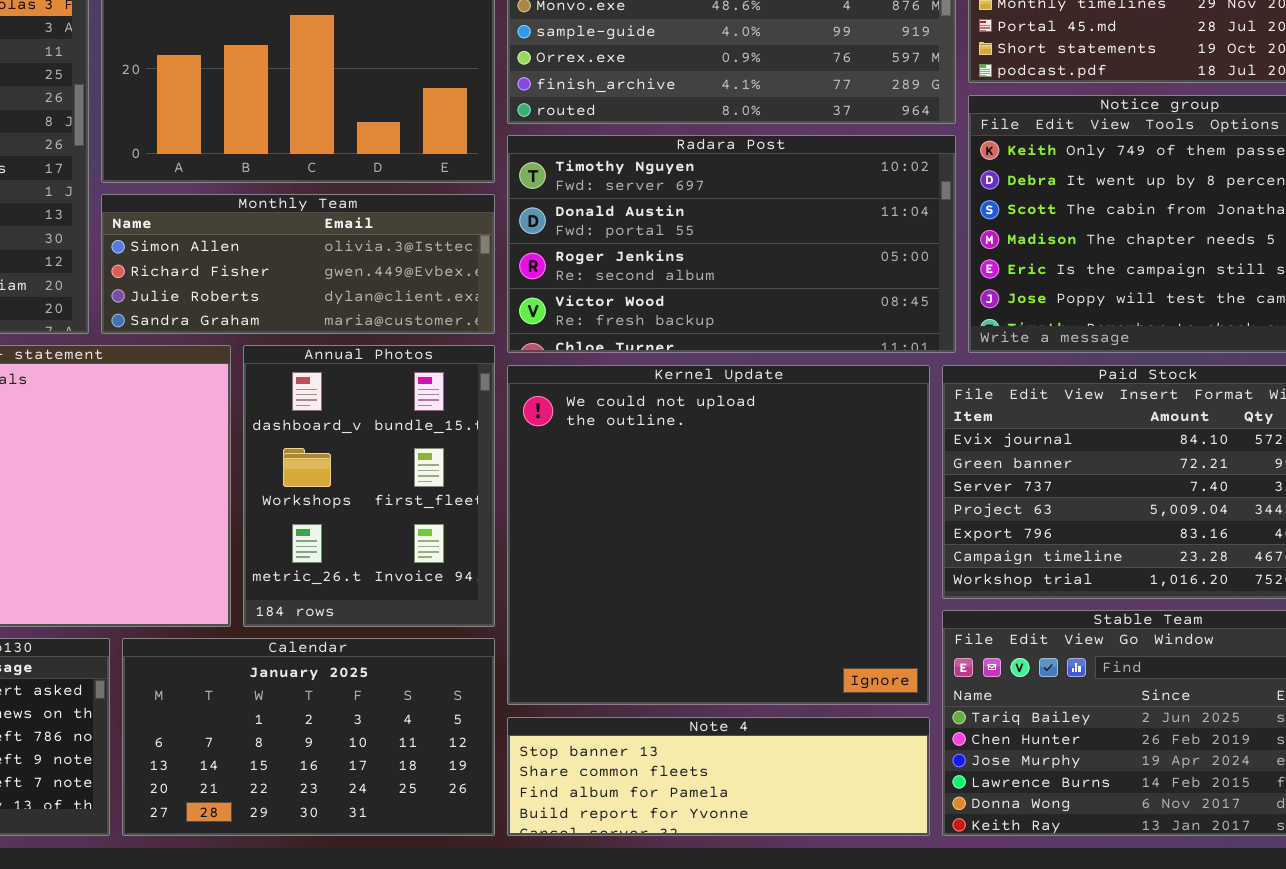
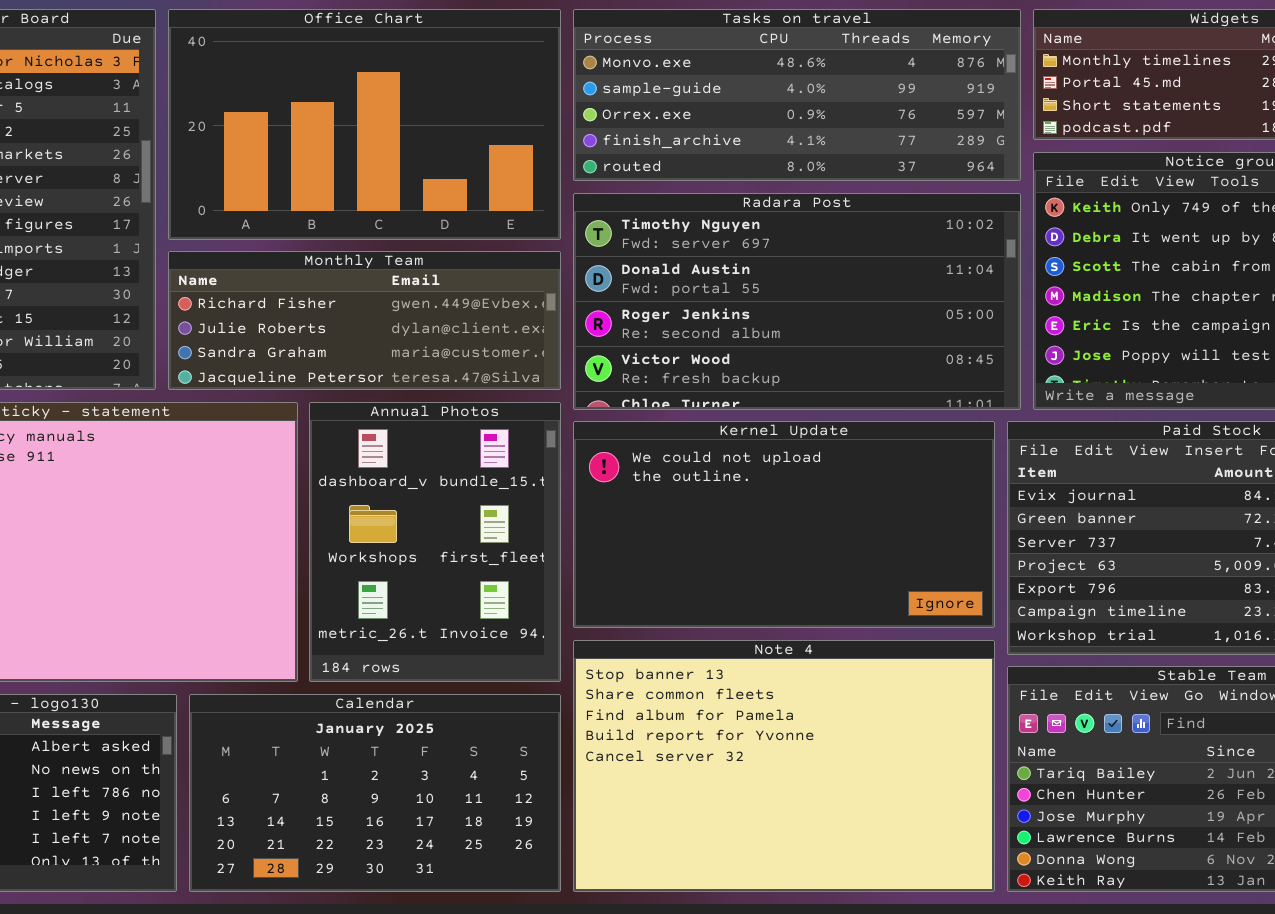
Monthly Team: [101,194,495,334] -> [168,251,561,390], scrolled down 1 row
Kernel Update: [507,365,930,705] -> [573,421,995,628], resized
Note 4: [507,717,930,836] -> [573,640,995,892], resized

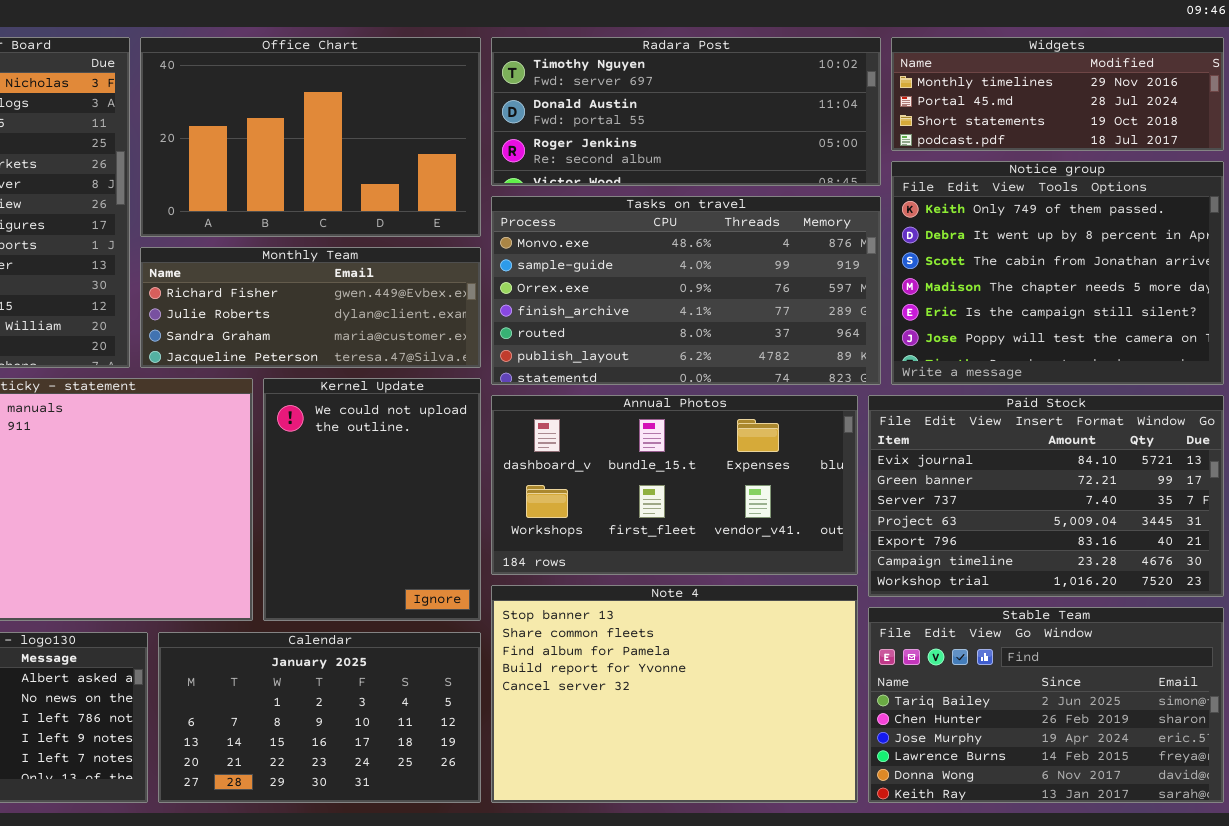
Tasks on travel: [573,9,1021,181] -> [491,196,881,385], moved, resized
Radara Post: [573,193,1021,410] -> [491,37,881,186], moved, resized
Annual Photos: [309,402,561,682] -> [491,395,858,575], moved, resized
Kernel Update: [573,421,995,628] -> [263,378,481,621], moved, resized

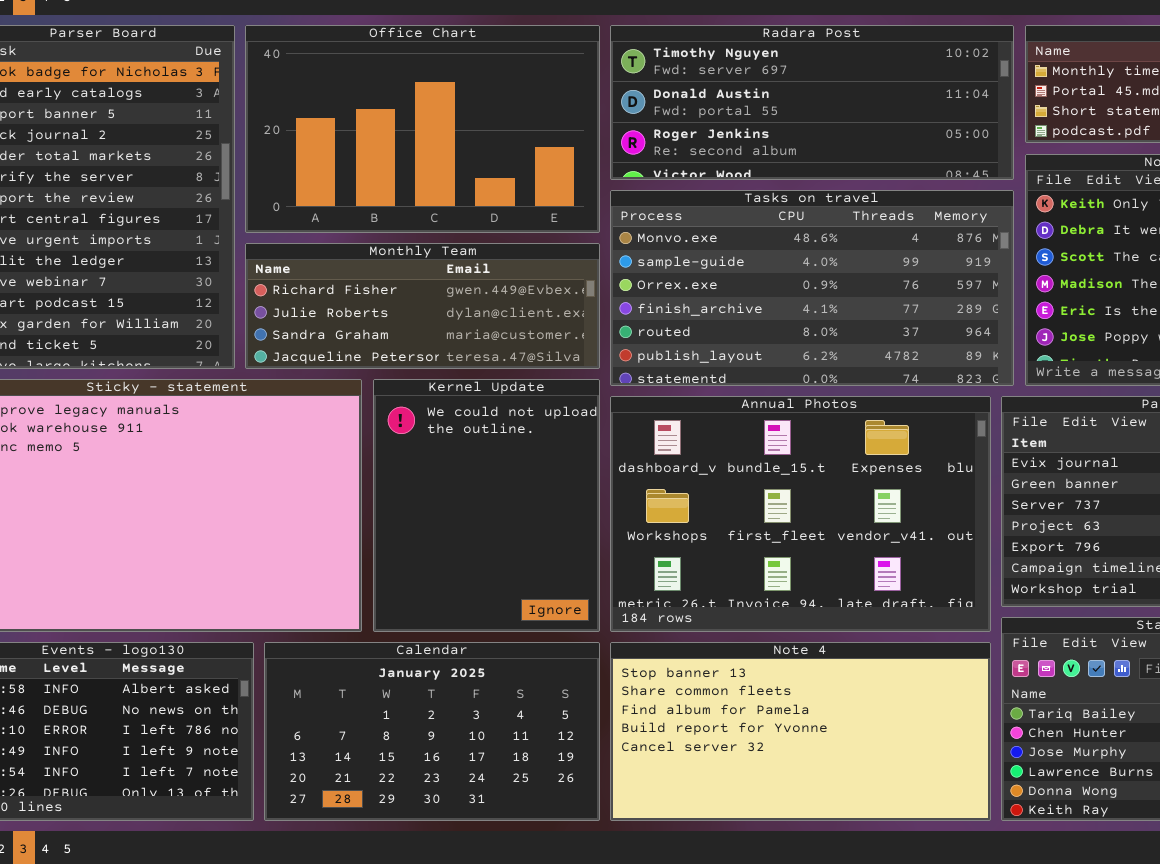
Annual Photos: [491,395,858,575] -> [610,396,991,632], resized
Note 4: [491,585,858,803] -> [610,642,991,821], resized

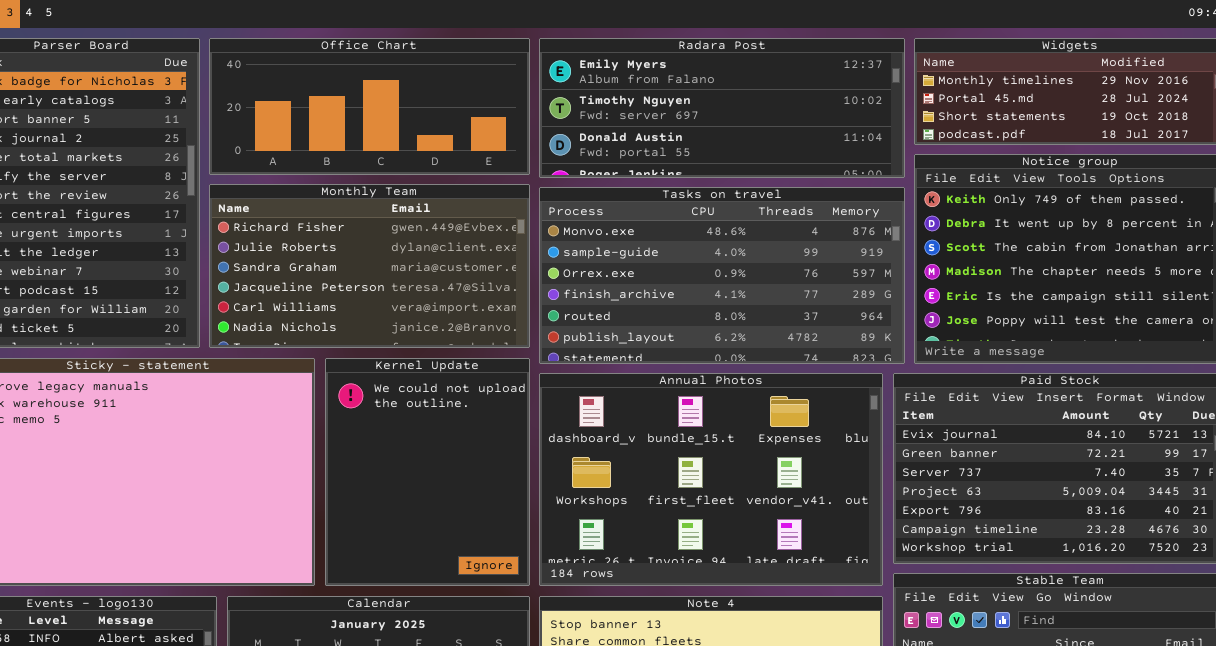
Office Chart: [245,25,600,233] -> [209,38,530,175], resized
Radara Post: [610,25,1014,180] -> [539,38,905,178], scrolled up 1 row
Monthly Team: [245,243,600,369] -> [209,184,530,348], resized

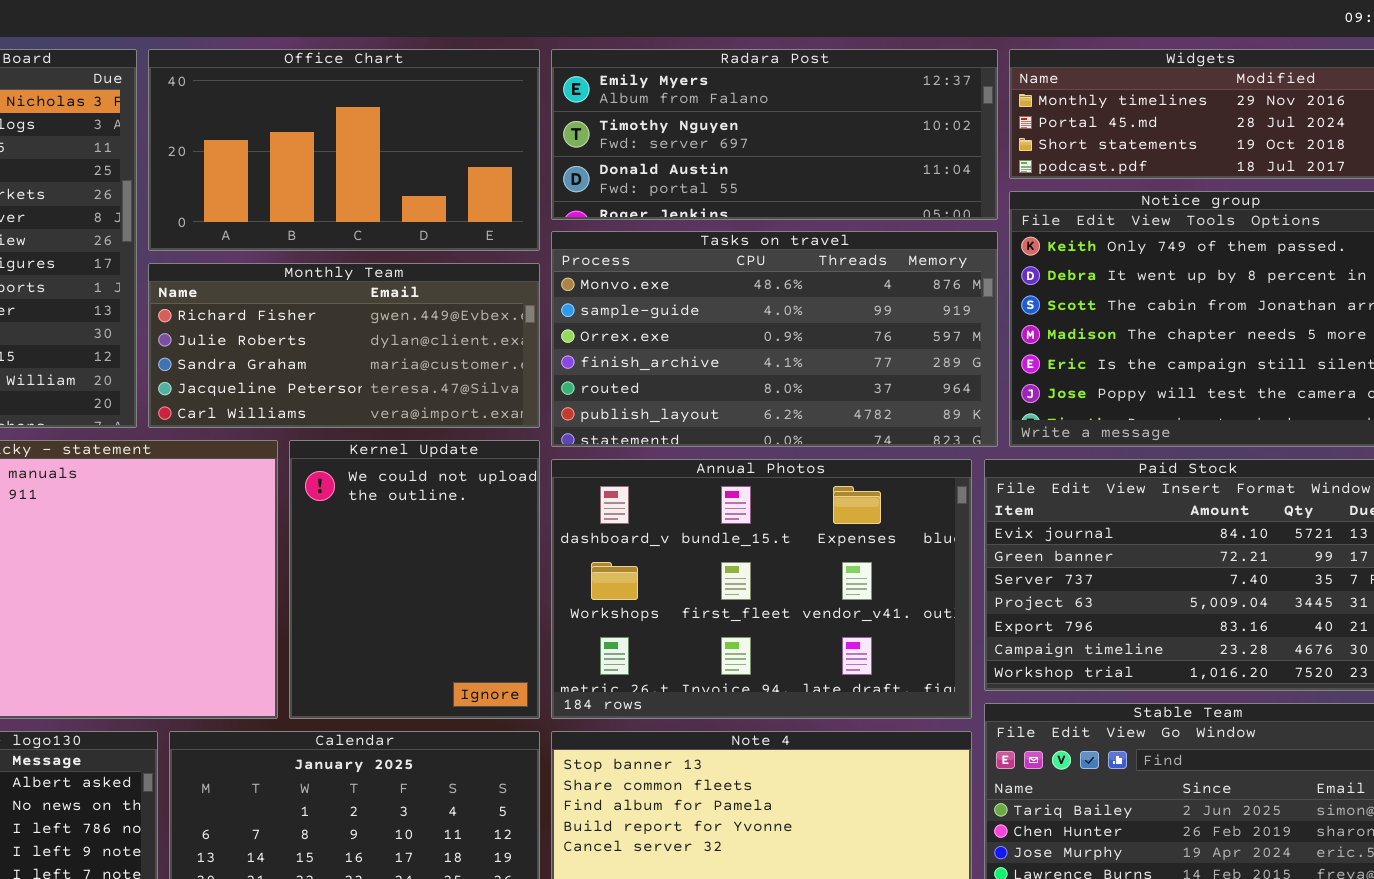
Office Chart: [209,38,530,175] -> [148,49,540,251], resized
Monthly Team: [209,184,530,348] -> [148,263,540,428], resized

